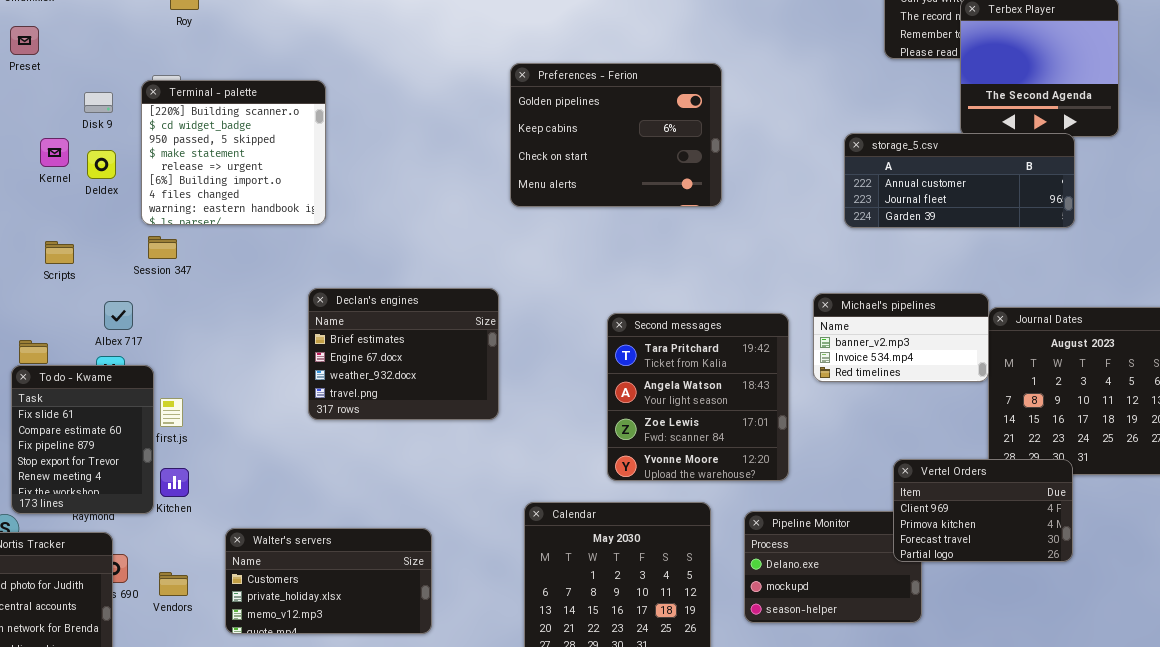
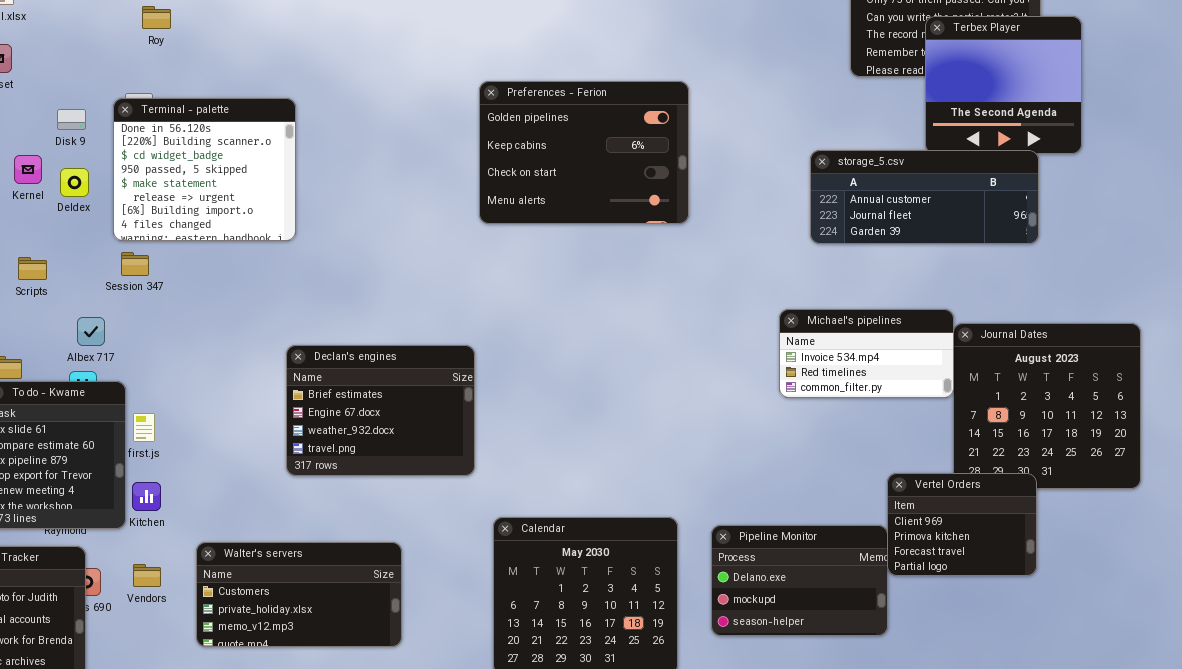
Terminal - palette: [141,80,326,225] -> [113,98,296,241], scrolled up 1 row
Declan's engines: [308,288,499,420] -> [286,345,475,476], moved
Michael's pipelines: [813,293,989,382] -> [779,309,954,398], scrolled down 1 row
Second messages: [607,313,789,481] -> none, closed
Vertel Orders: [893,459,1073,562] -> [887,473,1037,576], resized
Vendors: [159,572,188,596] -> [133,564,161,587], moved

